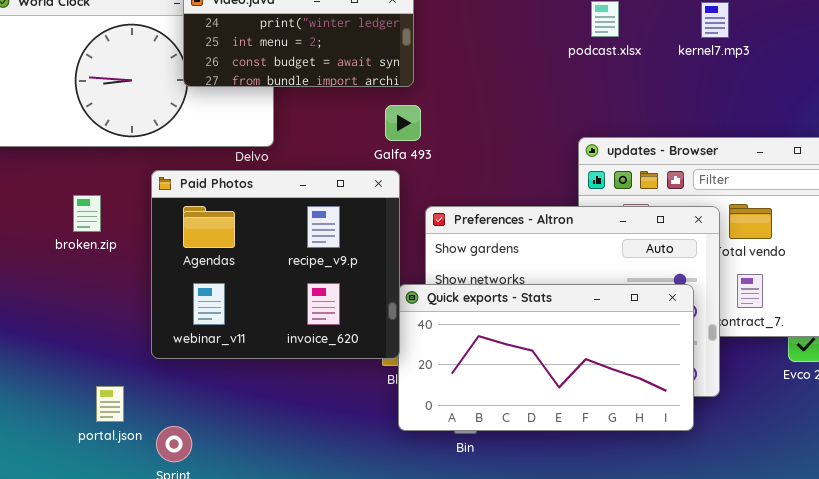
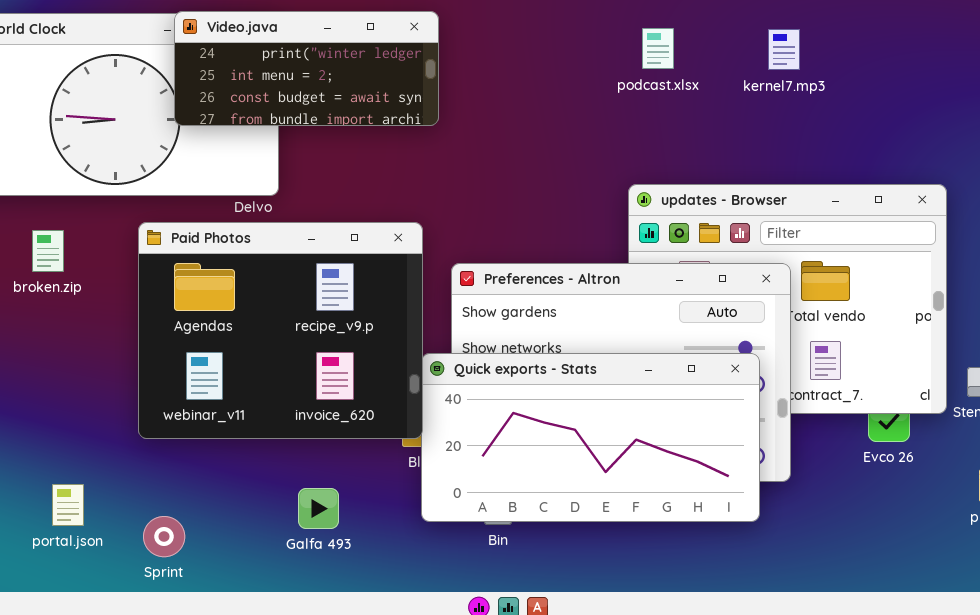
Galfa 493: [385,105,421,141] -> [298,488,339,529], moved
broken.zip: [73,195,101,232] -> [32,230,64,272], moved
portal.json: [96,386,124,422] -> [52,484,84,526], moved

